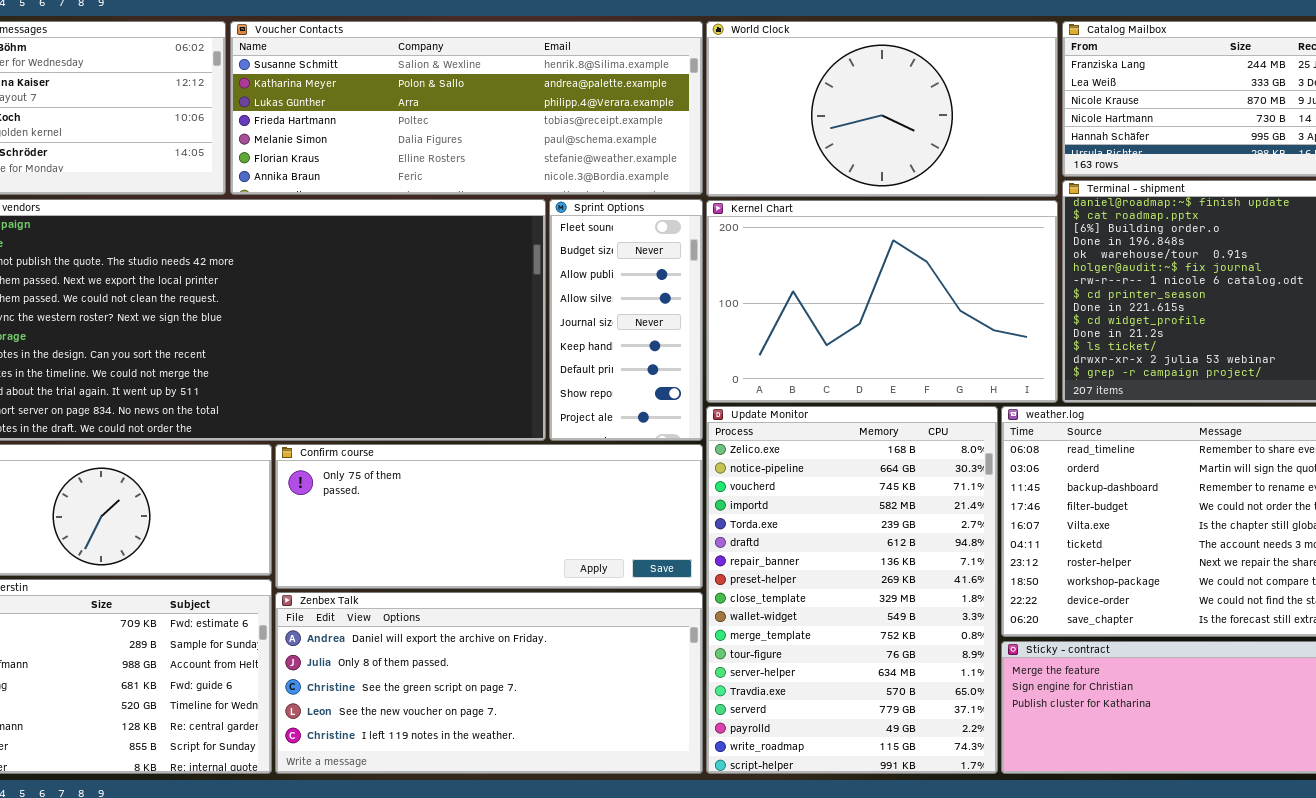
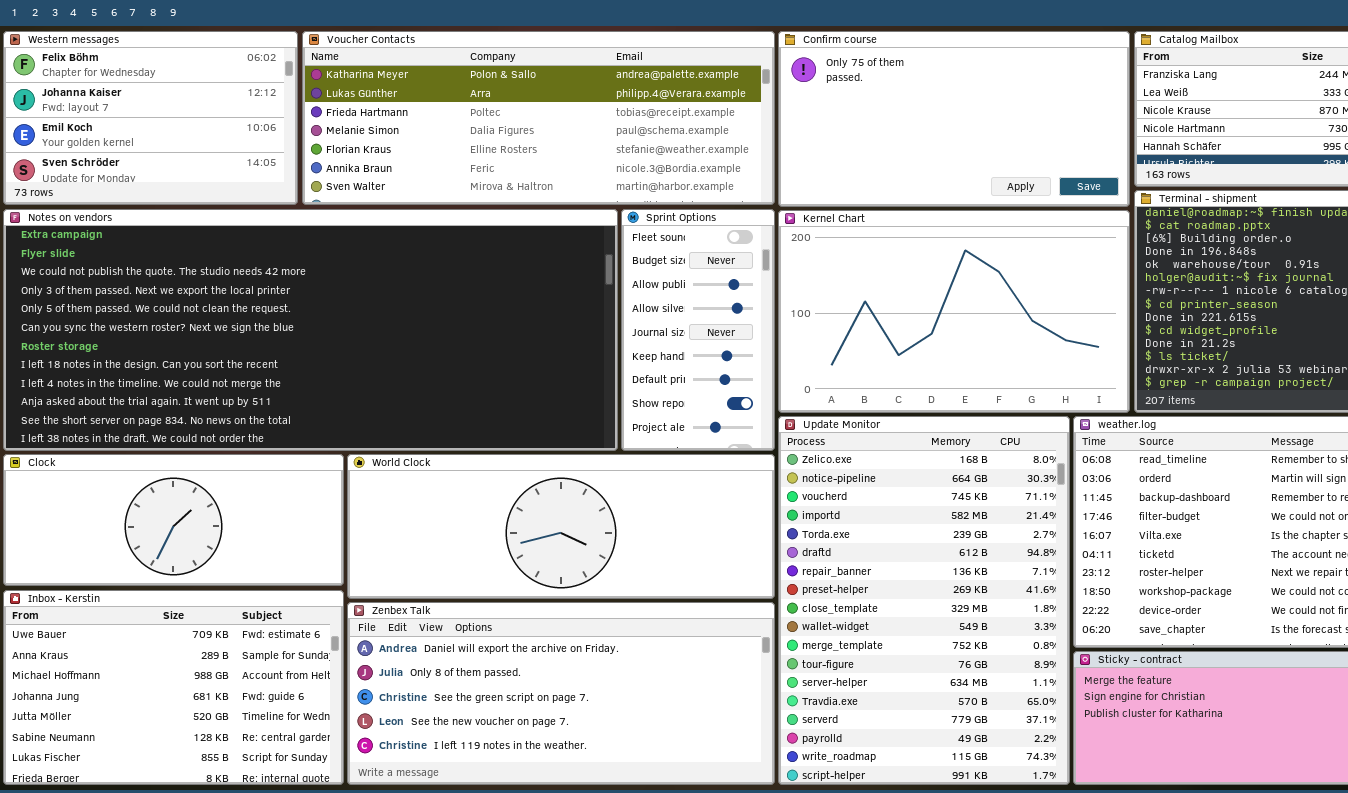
Voucher Contacts: [230,21,703,195] -> [302,31,775,205], scrolled down 1 row
World Clock: [706,21,1058,197] -> [347,454,775,599], moved, resized
Confirm course: [275,444,703,589] -> [778,31,1130,207], moved, resized

